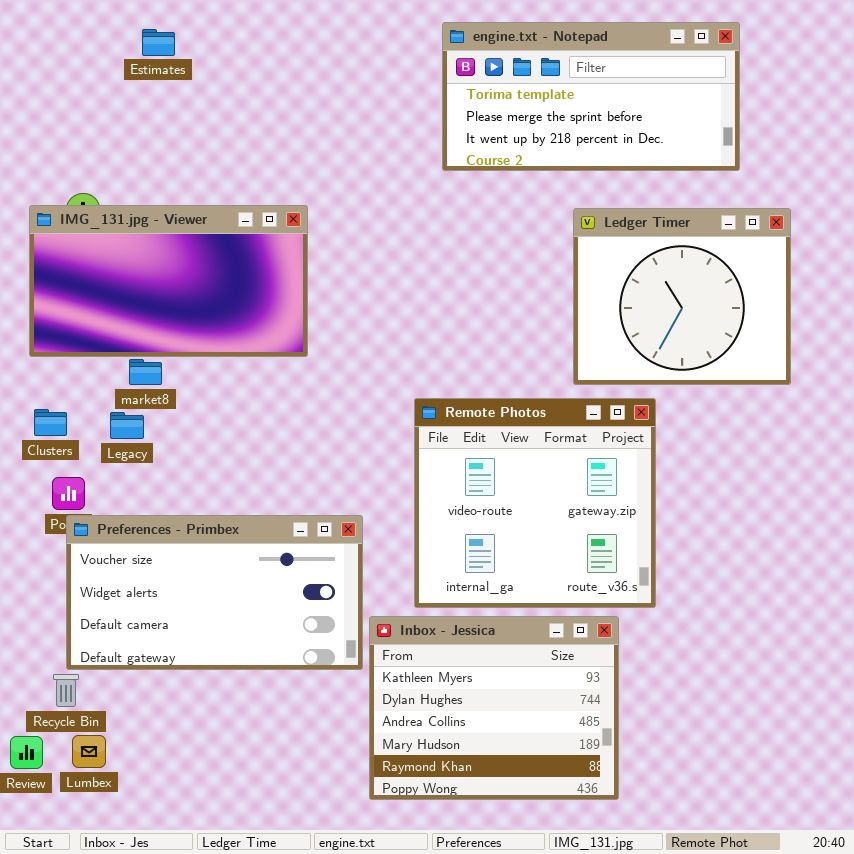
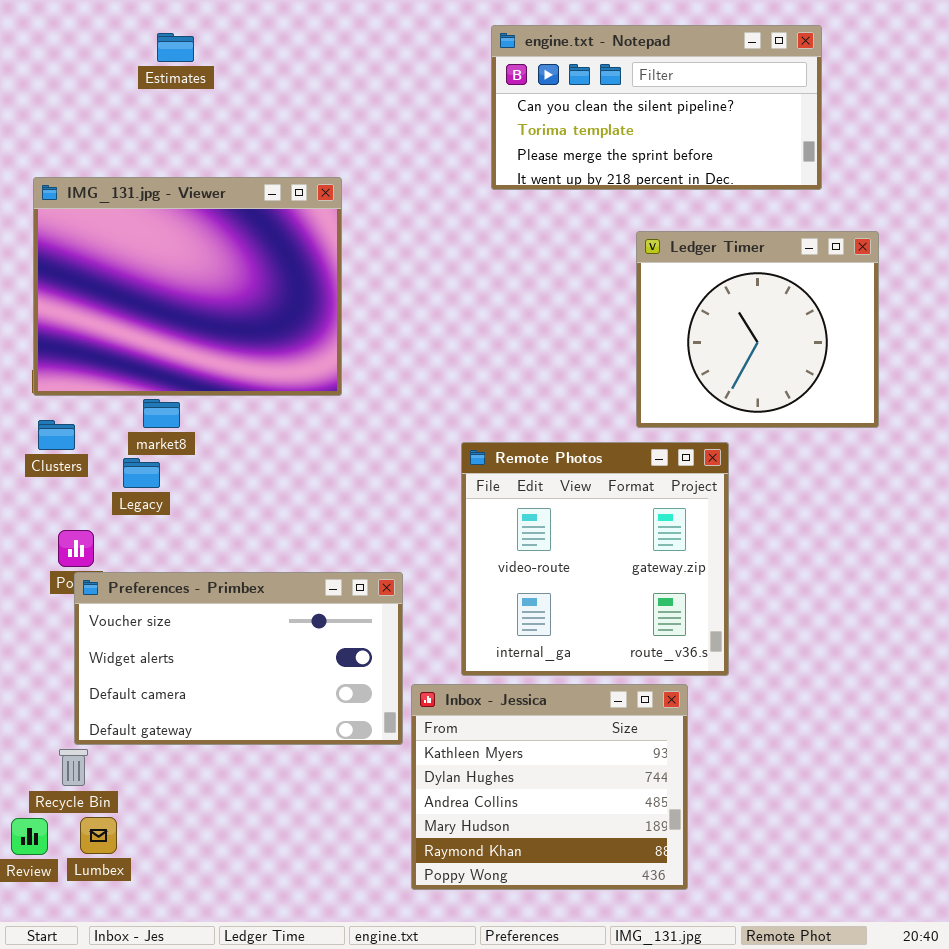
engine.txt - Notepad: [442,22,740,171] -> [491,25,822,190], scrolled up 1 row
IMG_131.jpg - Viewer: [29,205,308,357] -> [33,177,342,396], resized
Clusters: [34,409,67,436] -> [38,420,75,450], moved

